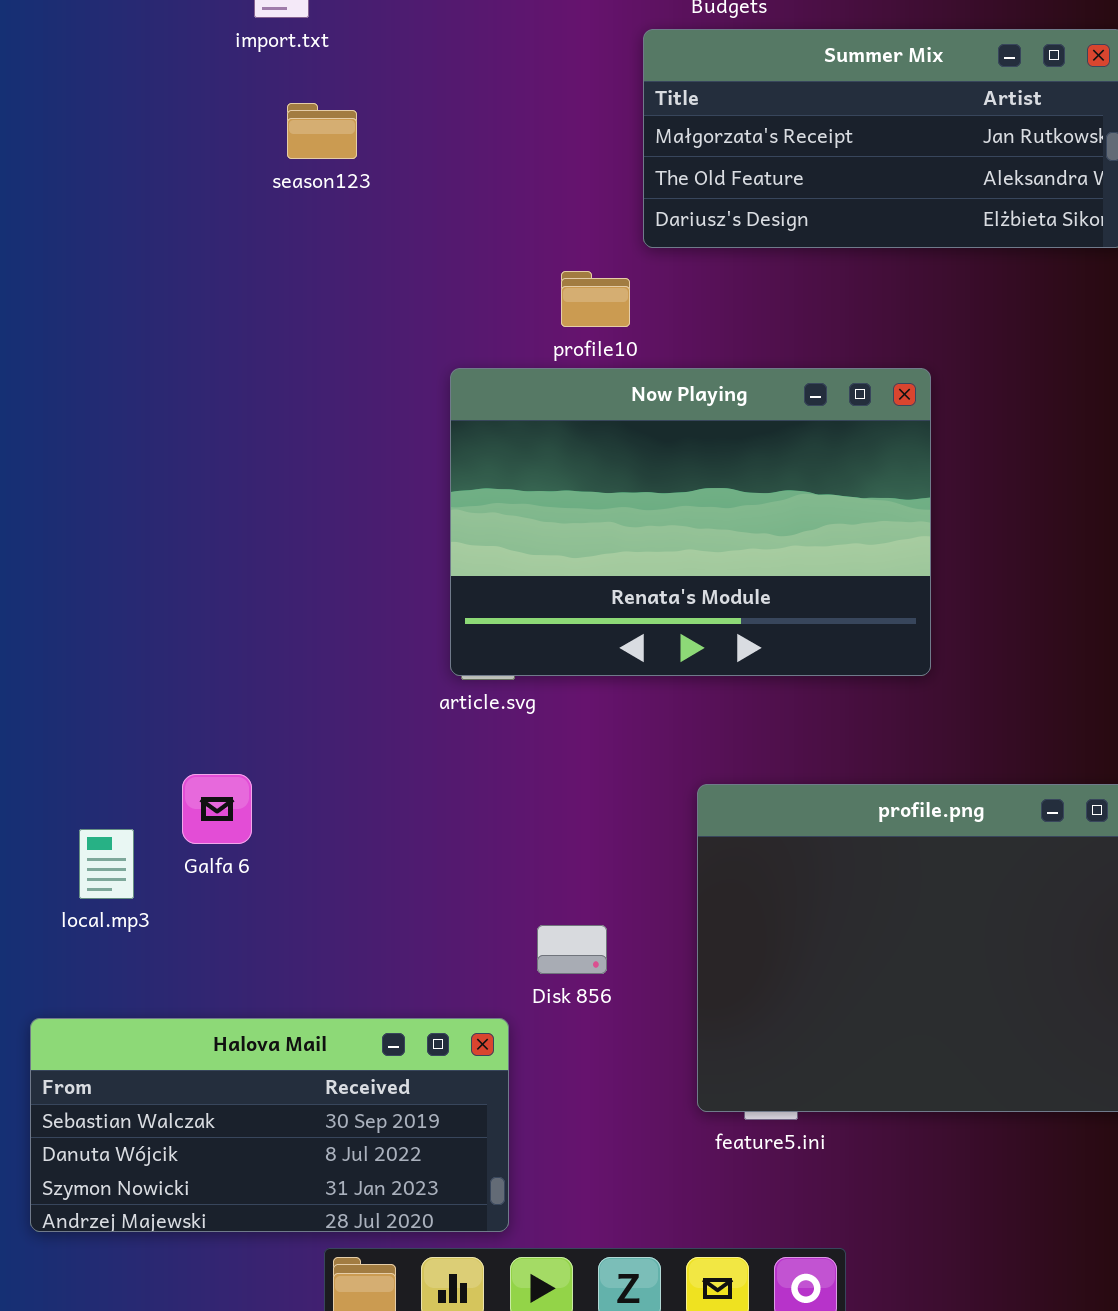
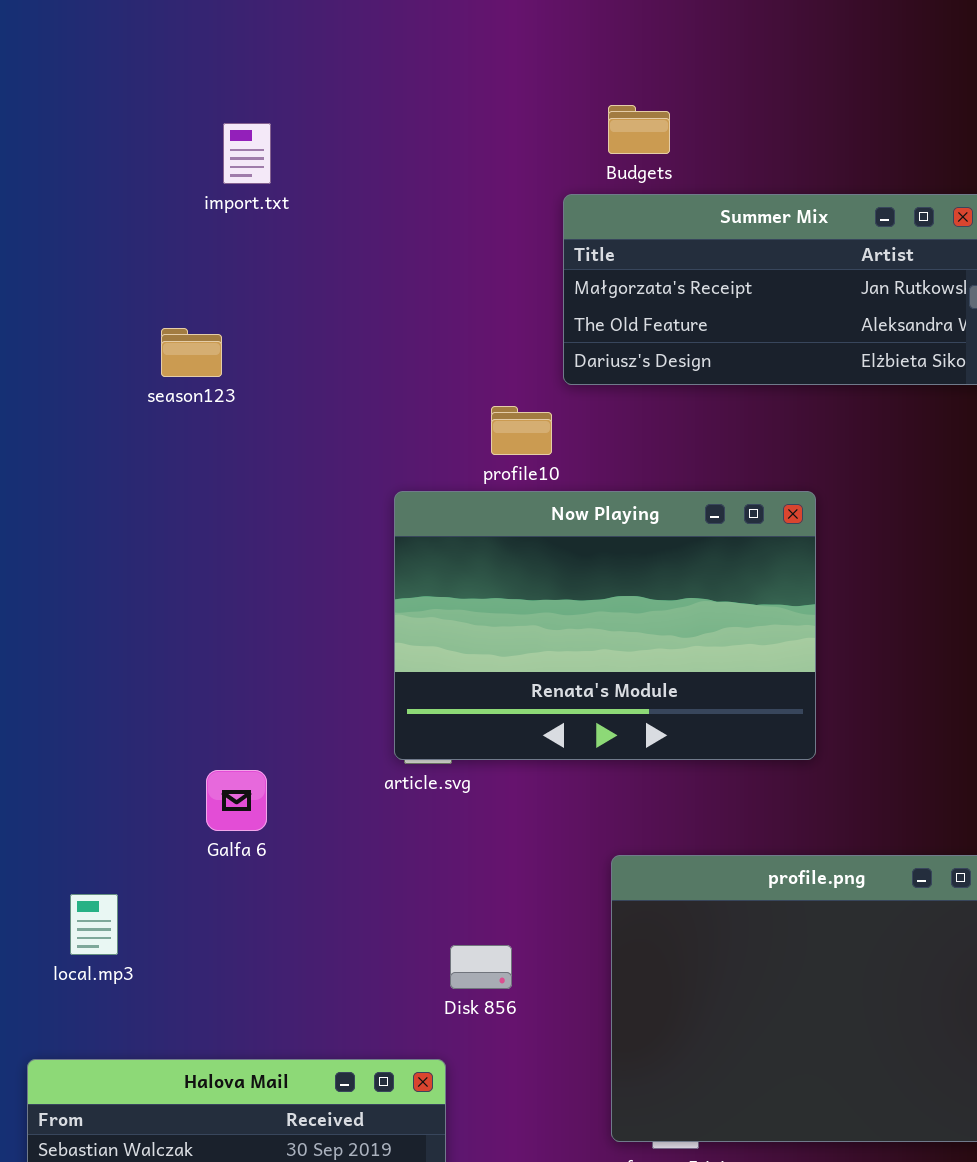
season123: [287,103,357,159] -> [161,328,222,377], moved
Galfa 6: [182,774,252,844] -> [206,770,267,831], moved
Disk 856: [537,925,607,974] -> [450,945,512,989], moved

